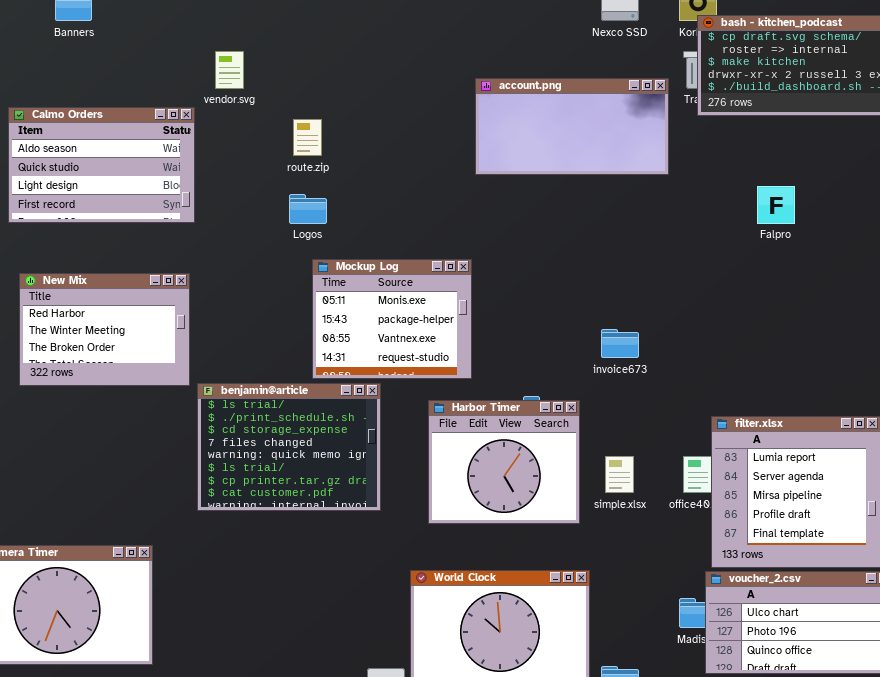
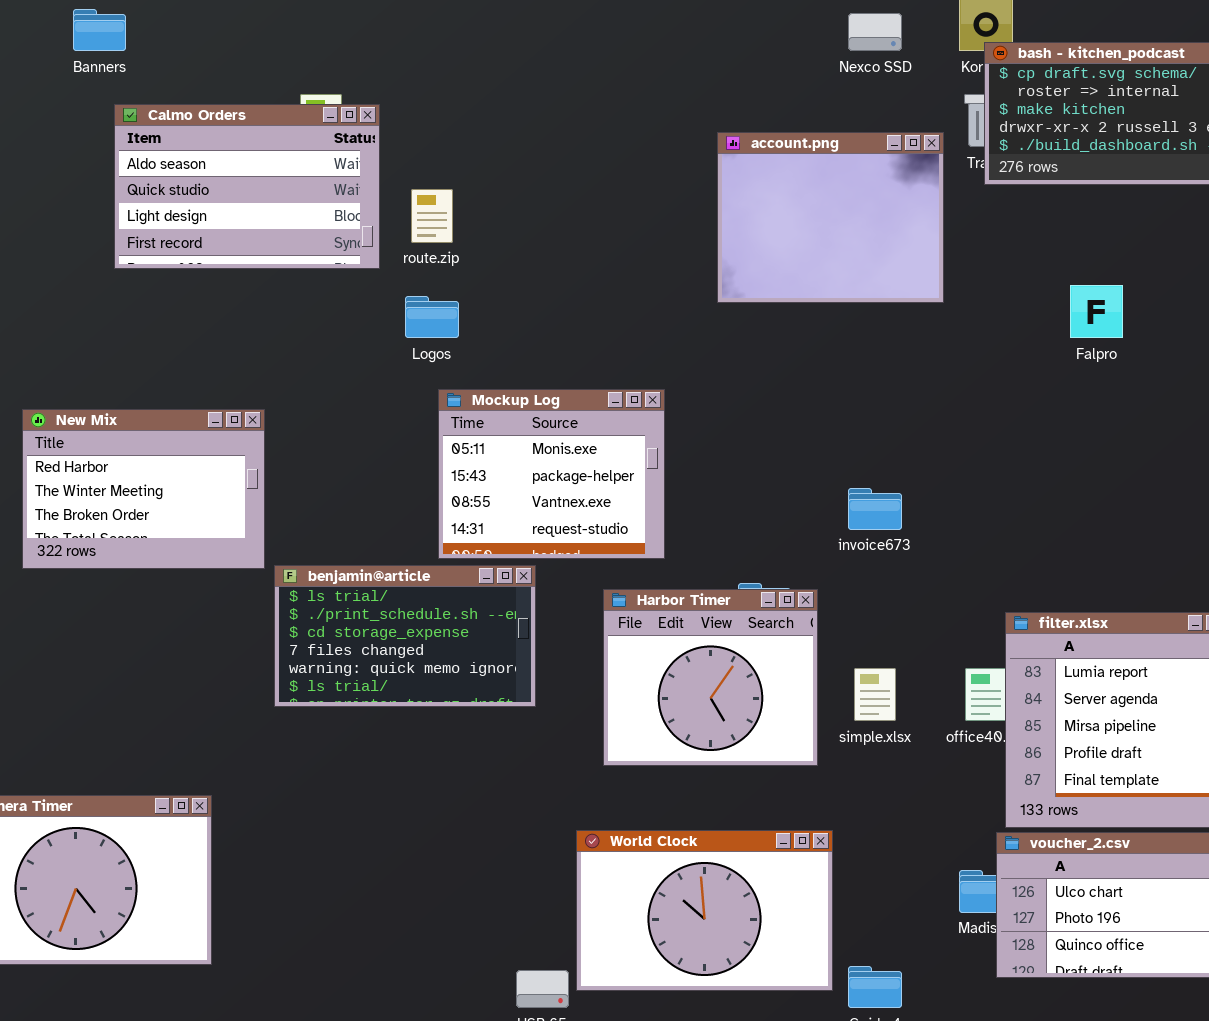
account.png: [475,78,669,175] -> [717,132,944,303], resized
Calmo Orders: [8,107,195,223] -> [114,104,380,269], moved
benjamin@article: [197,383,381,511] -> [274,565,536,707], resized

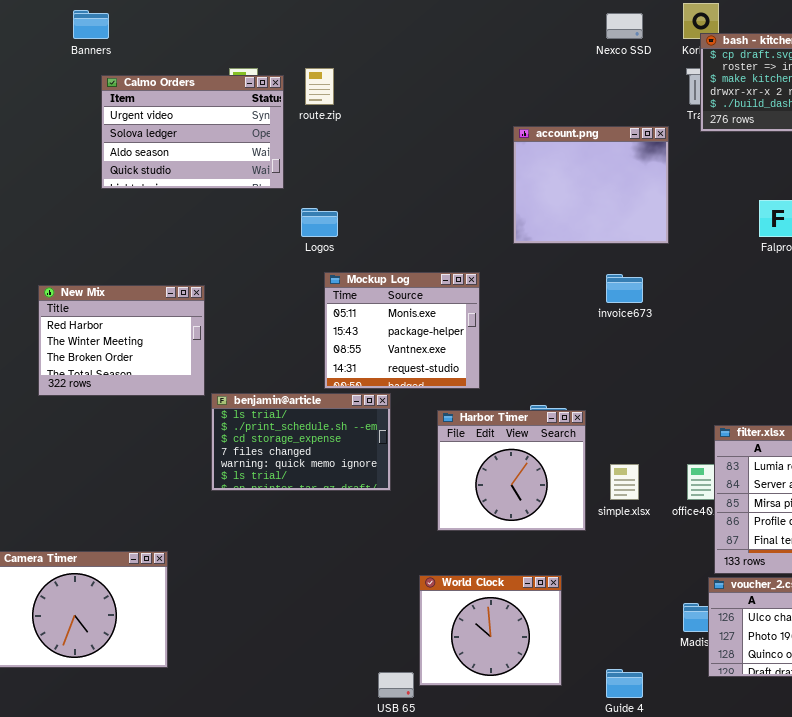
Calmo Orders: [114,104,380,269] -> [101,75,284,189], scrolled up 2 rows
account.png: [717,132,944,303] -> [513,126,669,244], moved
route.zip: [411,189,453,243] -> [305,68,334,105], moved
invoice673: [848,488,902,530] -> [606,274,643,303], moved
World Clock: [576,830,833,991] -> [419,575,562,686], resized

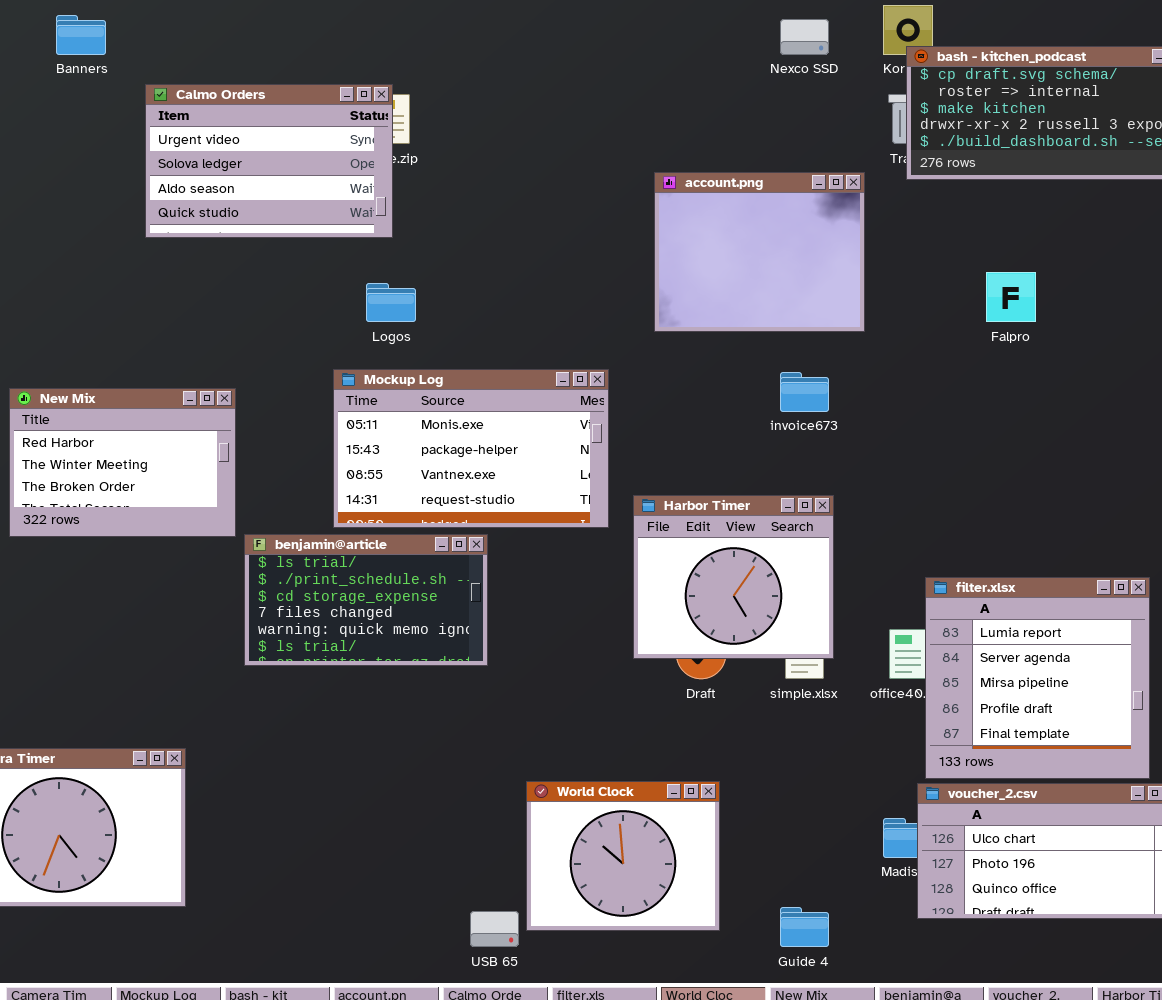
Calmo Orders: [101,75,284,189] -> [145,84,393,238], moved
Mockup Log: [324,272,480,389] -> [333,369,609,528], resized
Harbor Timer: [437,410,586,531] -> [633,495,834,659], moved

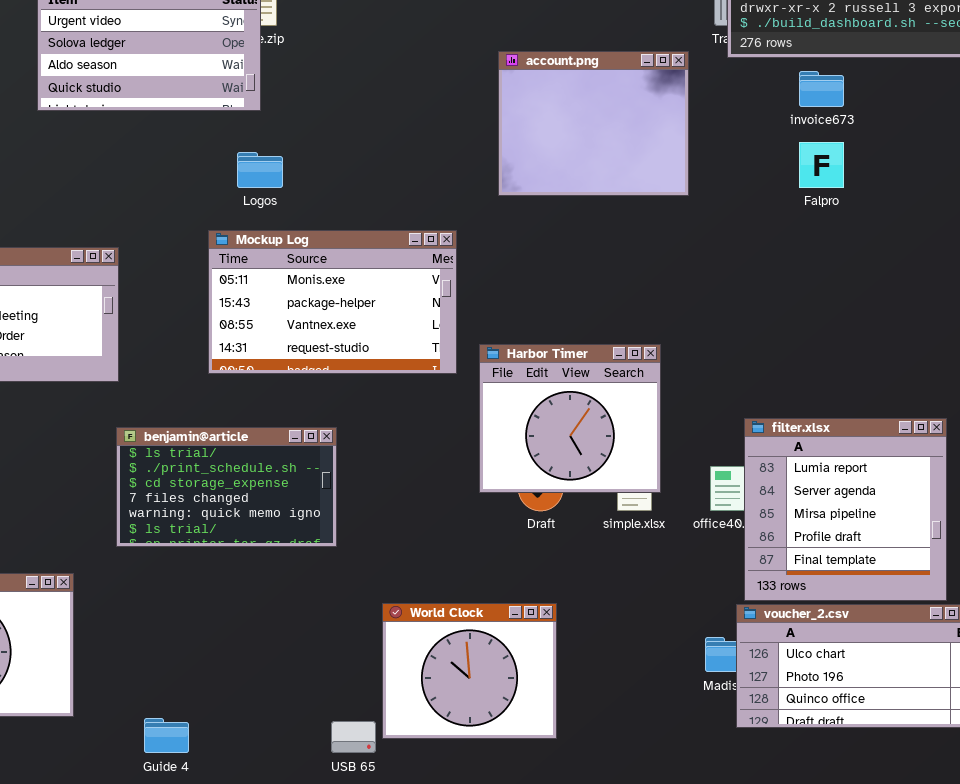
invoice673: [780,372,829,412] -> [799,71,844,107], moved
benjamin@article: [244,534,488,666] -> [116,427,337,547], moved
Guide 4: [780,907,829,947] -> [144,718,189,753], moved

